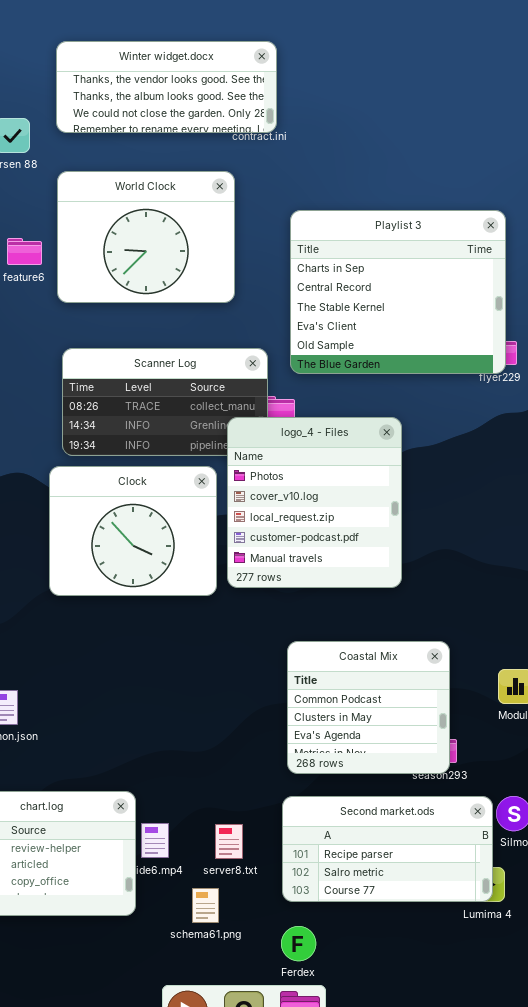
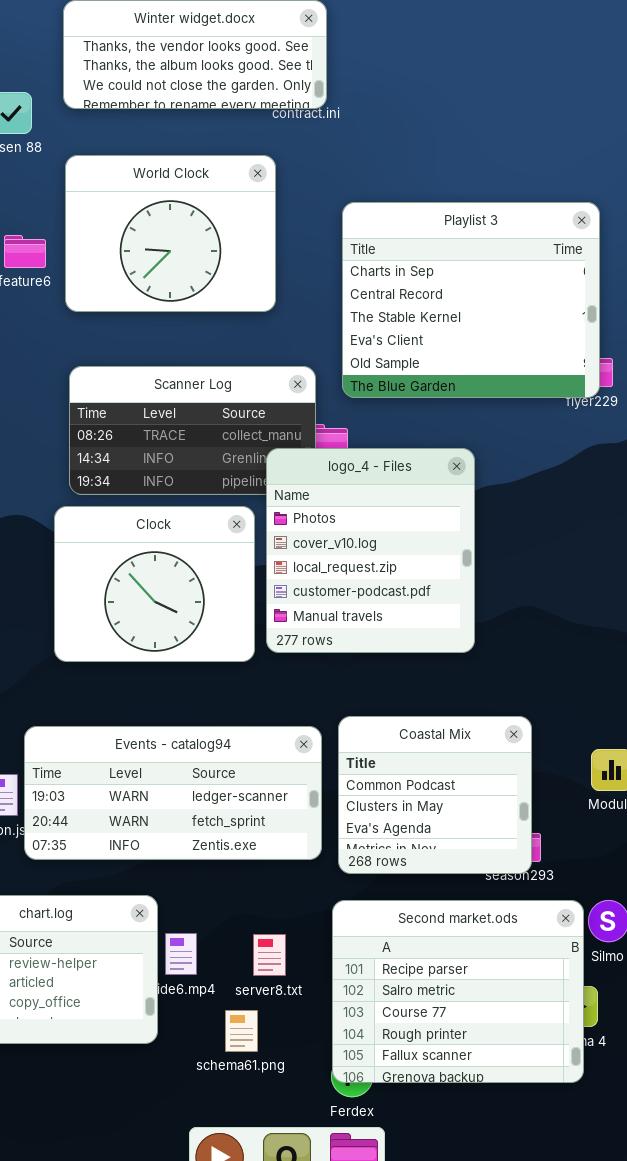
Events - catalog94: none -> [24,726,322,860], opened
Second market.ods: [282,796,493,902] -> [332,900,584,1083], resized

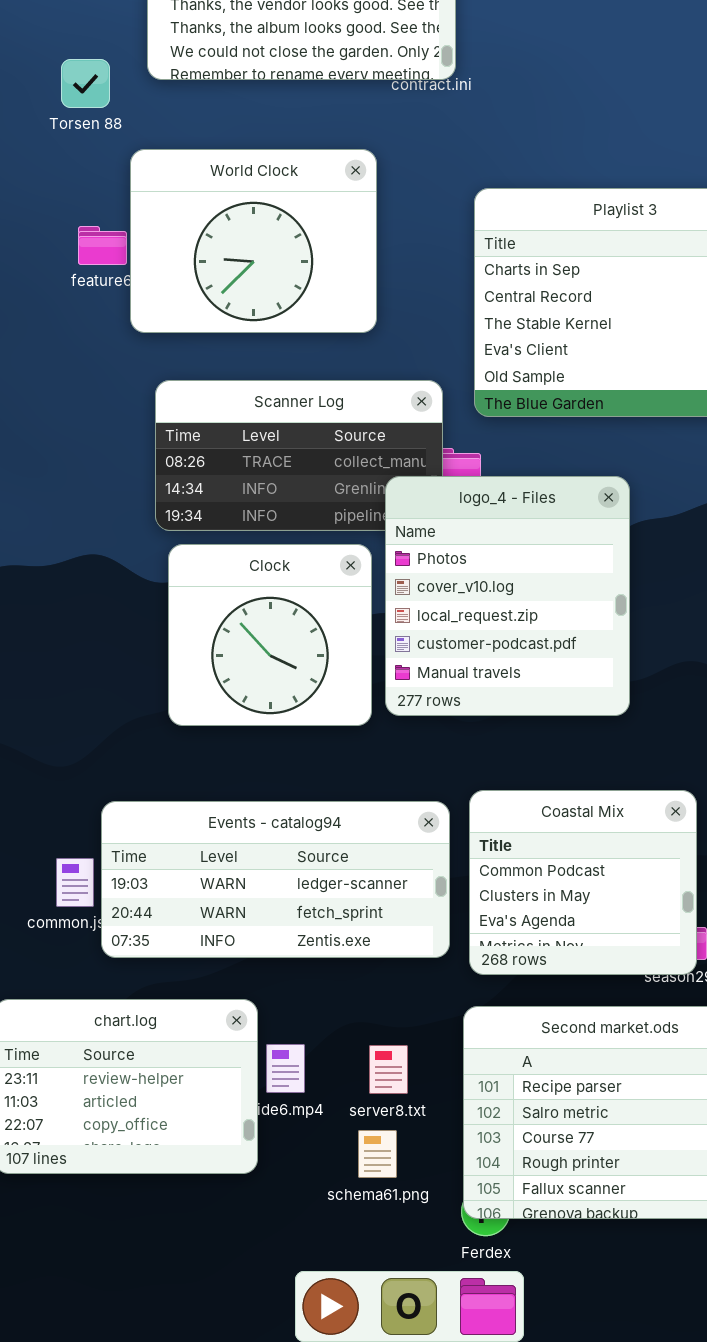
World Clock: [65,155,276,312] -> [130,149,377,333], moved
Clock: [54,506,255,662] -> [168,544,372,726], resized
schema61.png: [225,1010,258,1052] -> [358,1130,397,1178], moved

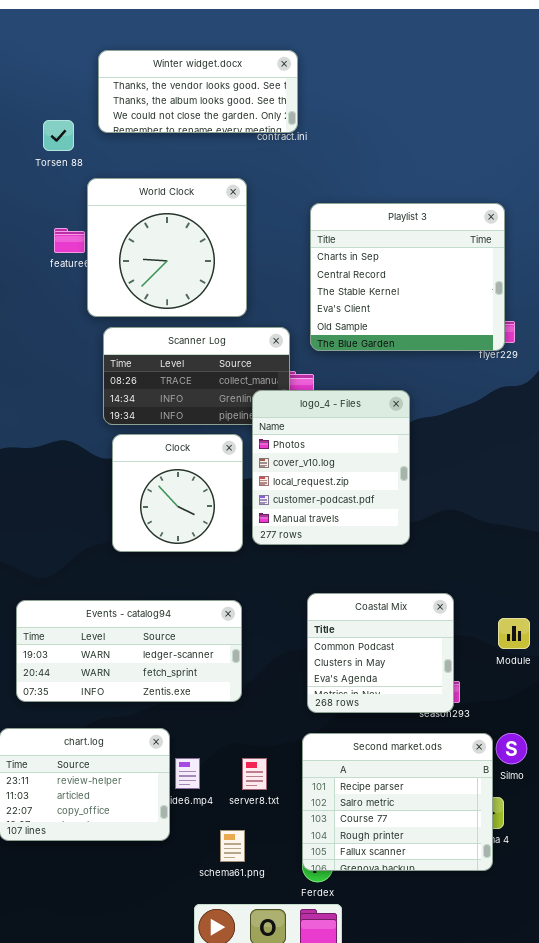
World Clock: [130,149,377,333] -> [87,178,247,317], resized
Events - catalog94: [101,801,450,958] -> [16,600,242,702], moved
schema61.png: [358,1130,397,1178] -> [220,830,245,862], moved

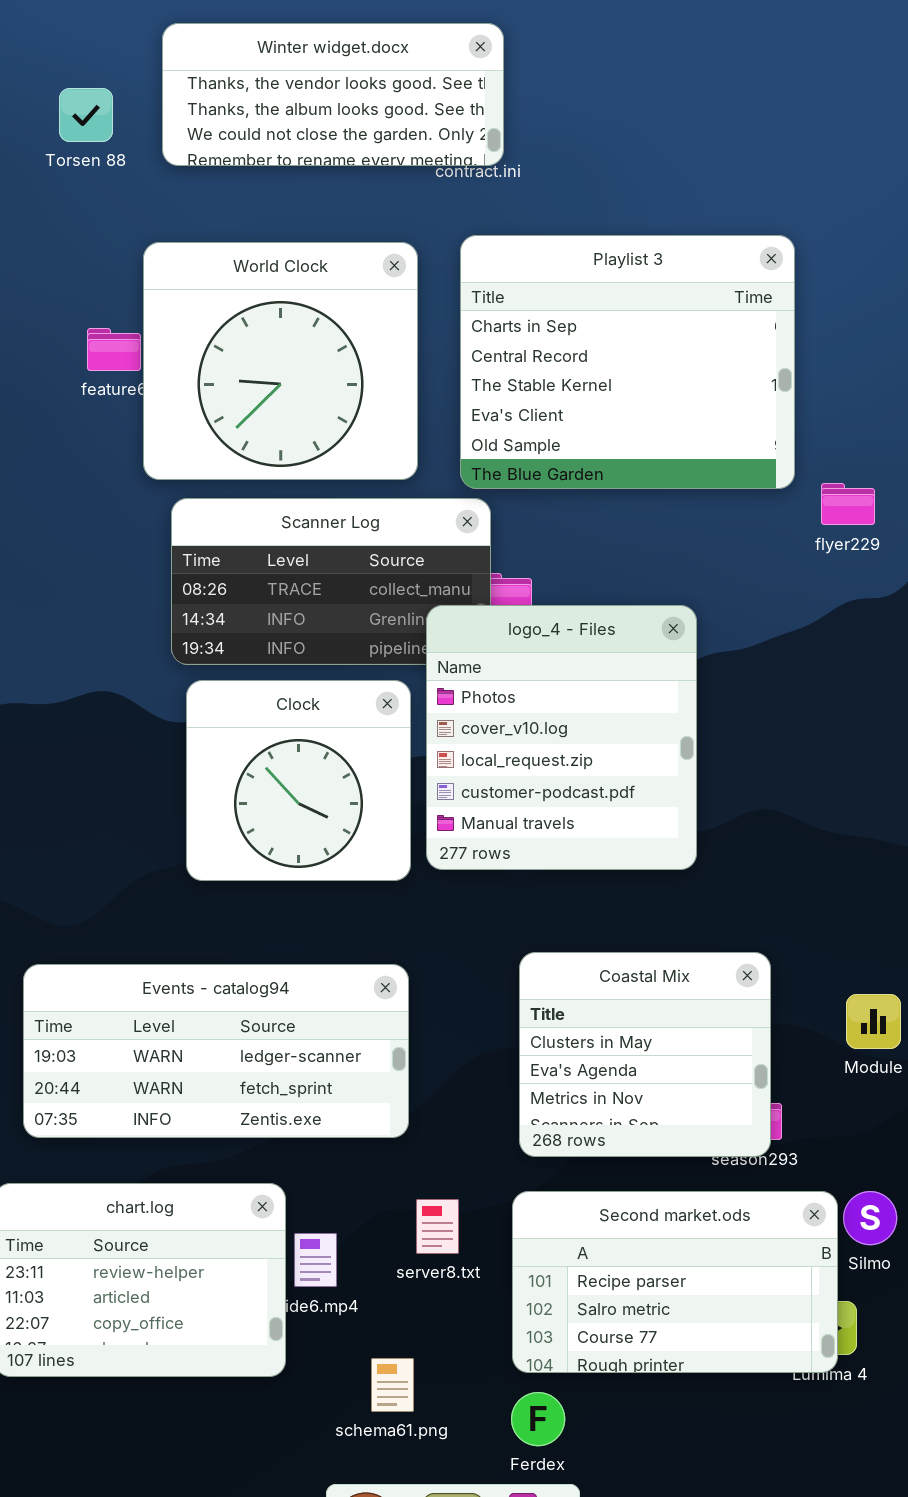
Torsen 88: [43,120,74,151] -> [59,88,113,142], moved
Playlist 3: [310,203,505,351] -> [460,235,795,489], moved
Coastal Mix: [307,593,454,713] -> [519,952,771,1157], scrolled down 1 row
Second market.ods: [302,733,493,871] -> [512,1191,838,1373], resized
server8.txt: [242,758,267,790] -> [416,1199,459,1254], moved

